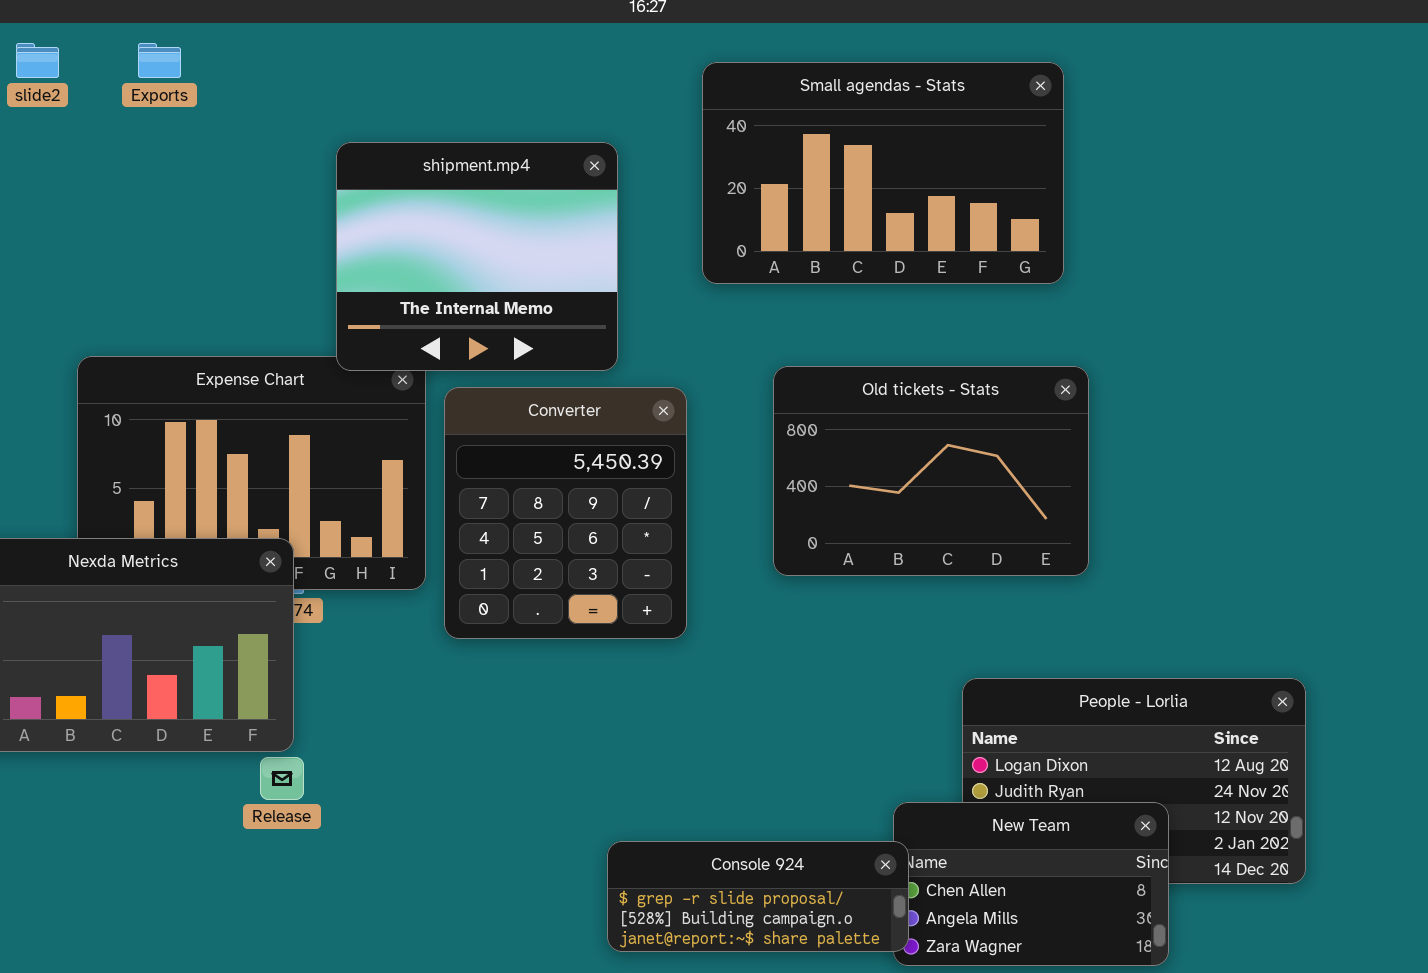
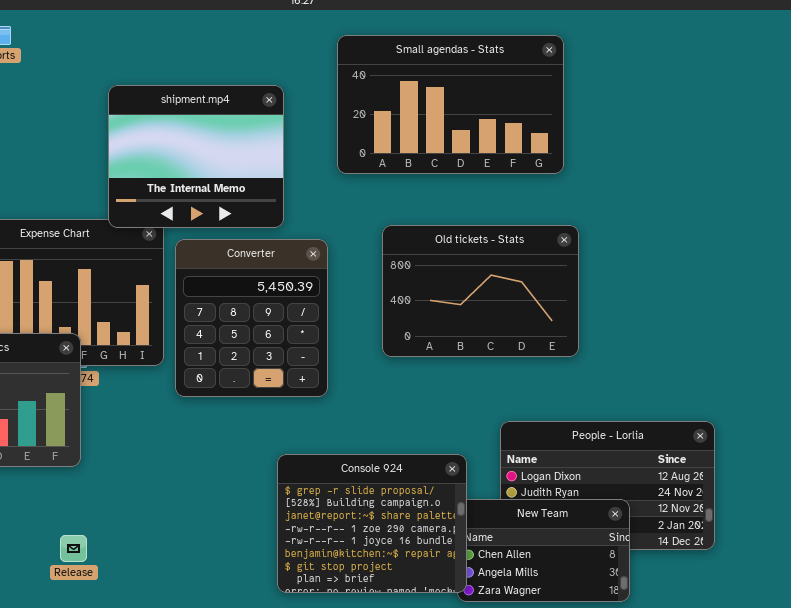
Release: [260,757,304,800] -> [60,535,87,562], moved
Console 924: [607,841,909,952] -> [277,454,467,593], resized

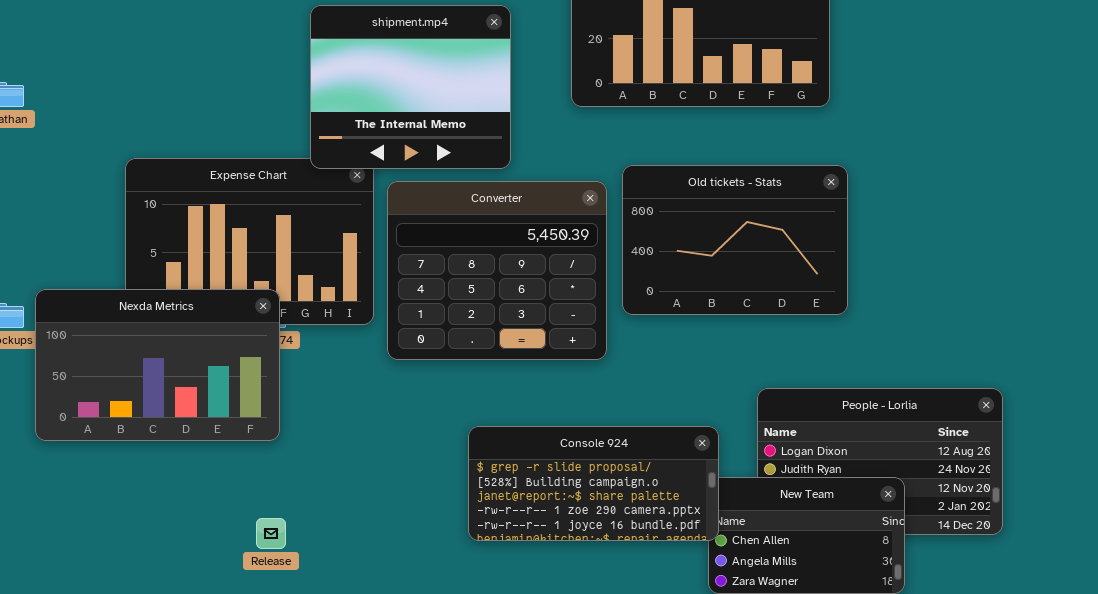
Converter: [175,239,328,397] -> [387,181,607,360], resized
Console 924: [277,454,467,593] -> [468,426,719,541], resized

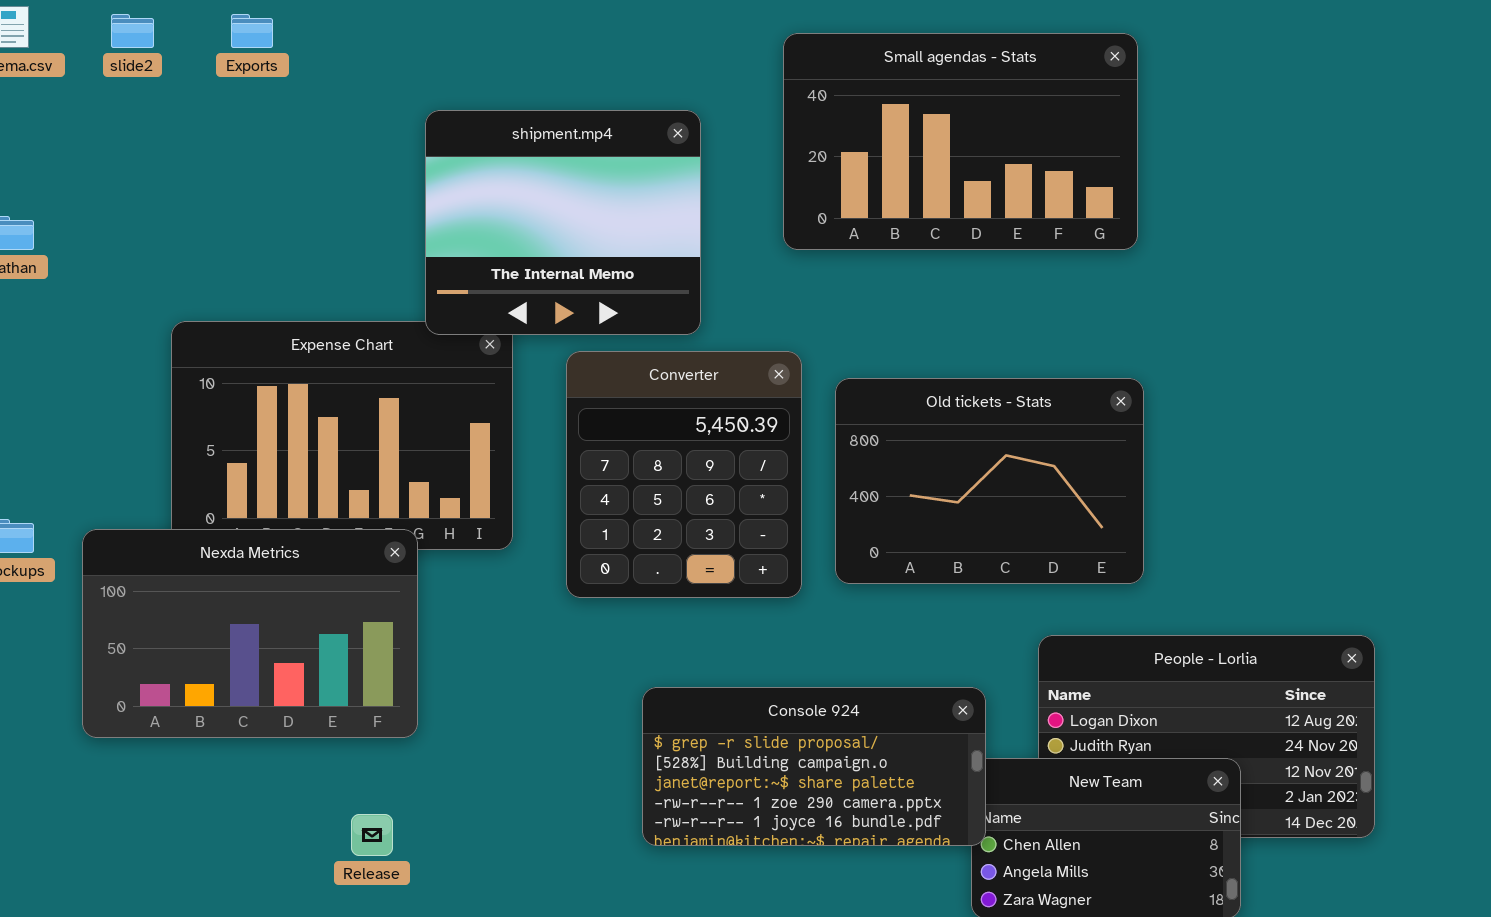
Old tickets - Stats: [622,165,848,315] -> [835,378,1144,584], moved
Converter: [387,181,607,360] -> [566,351,802,598], moved, resized
Nexda Metrics: [35,289,280,441] -> [82,529,418,738], moved

